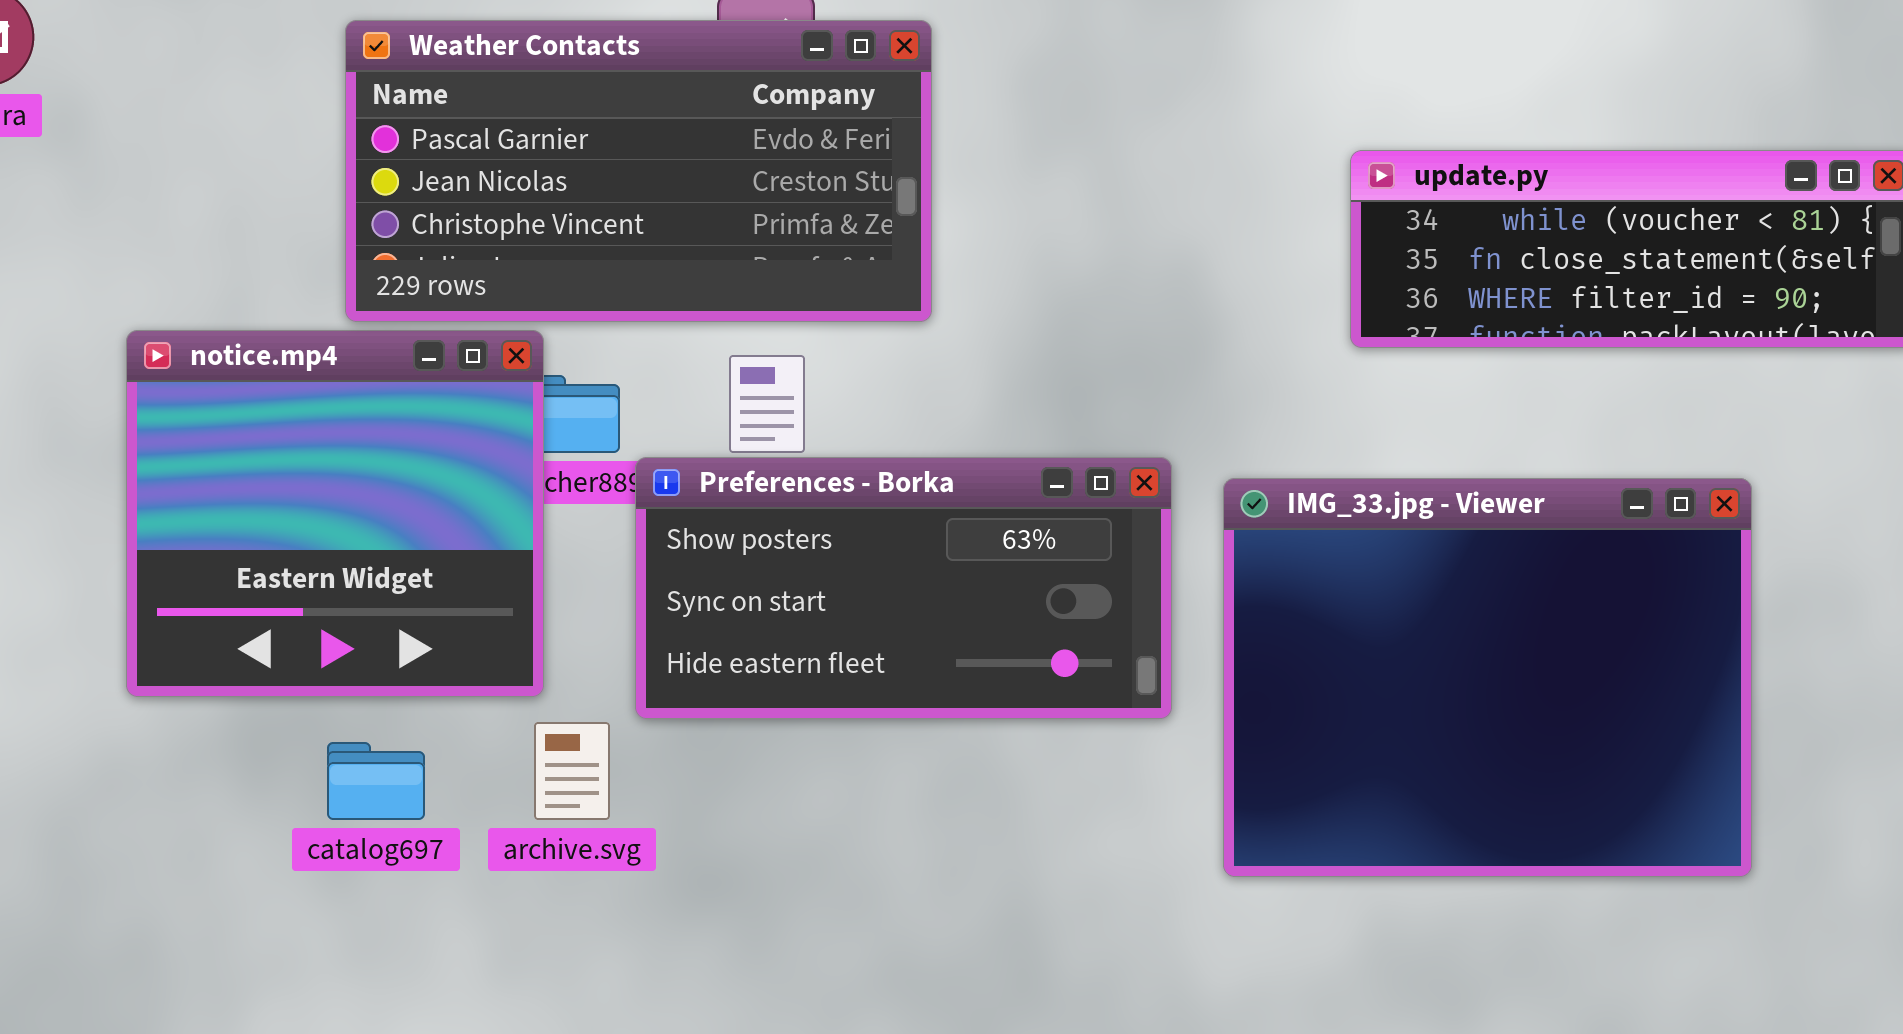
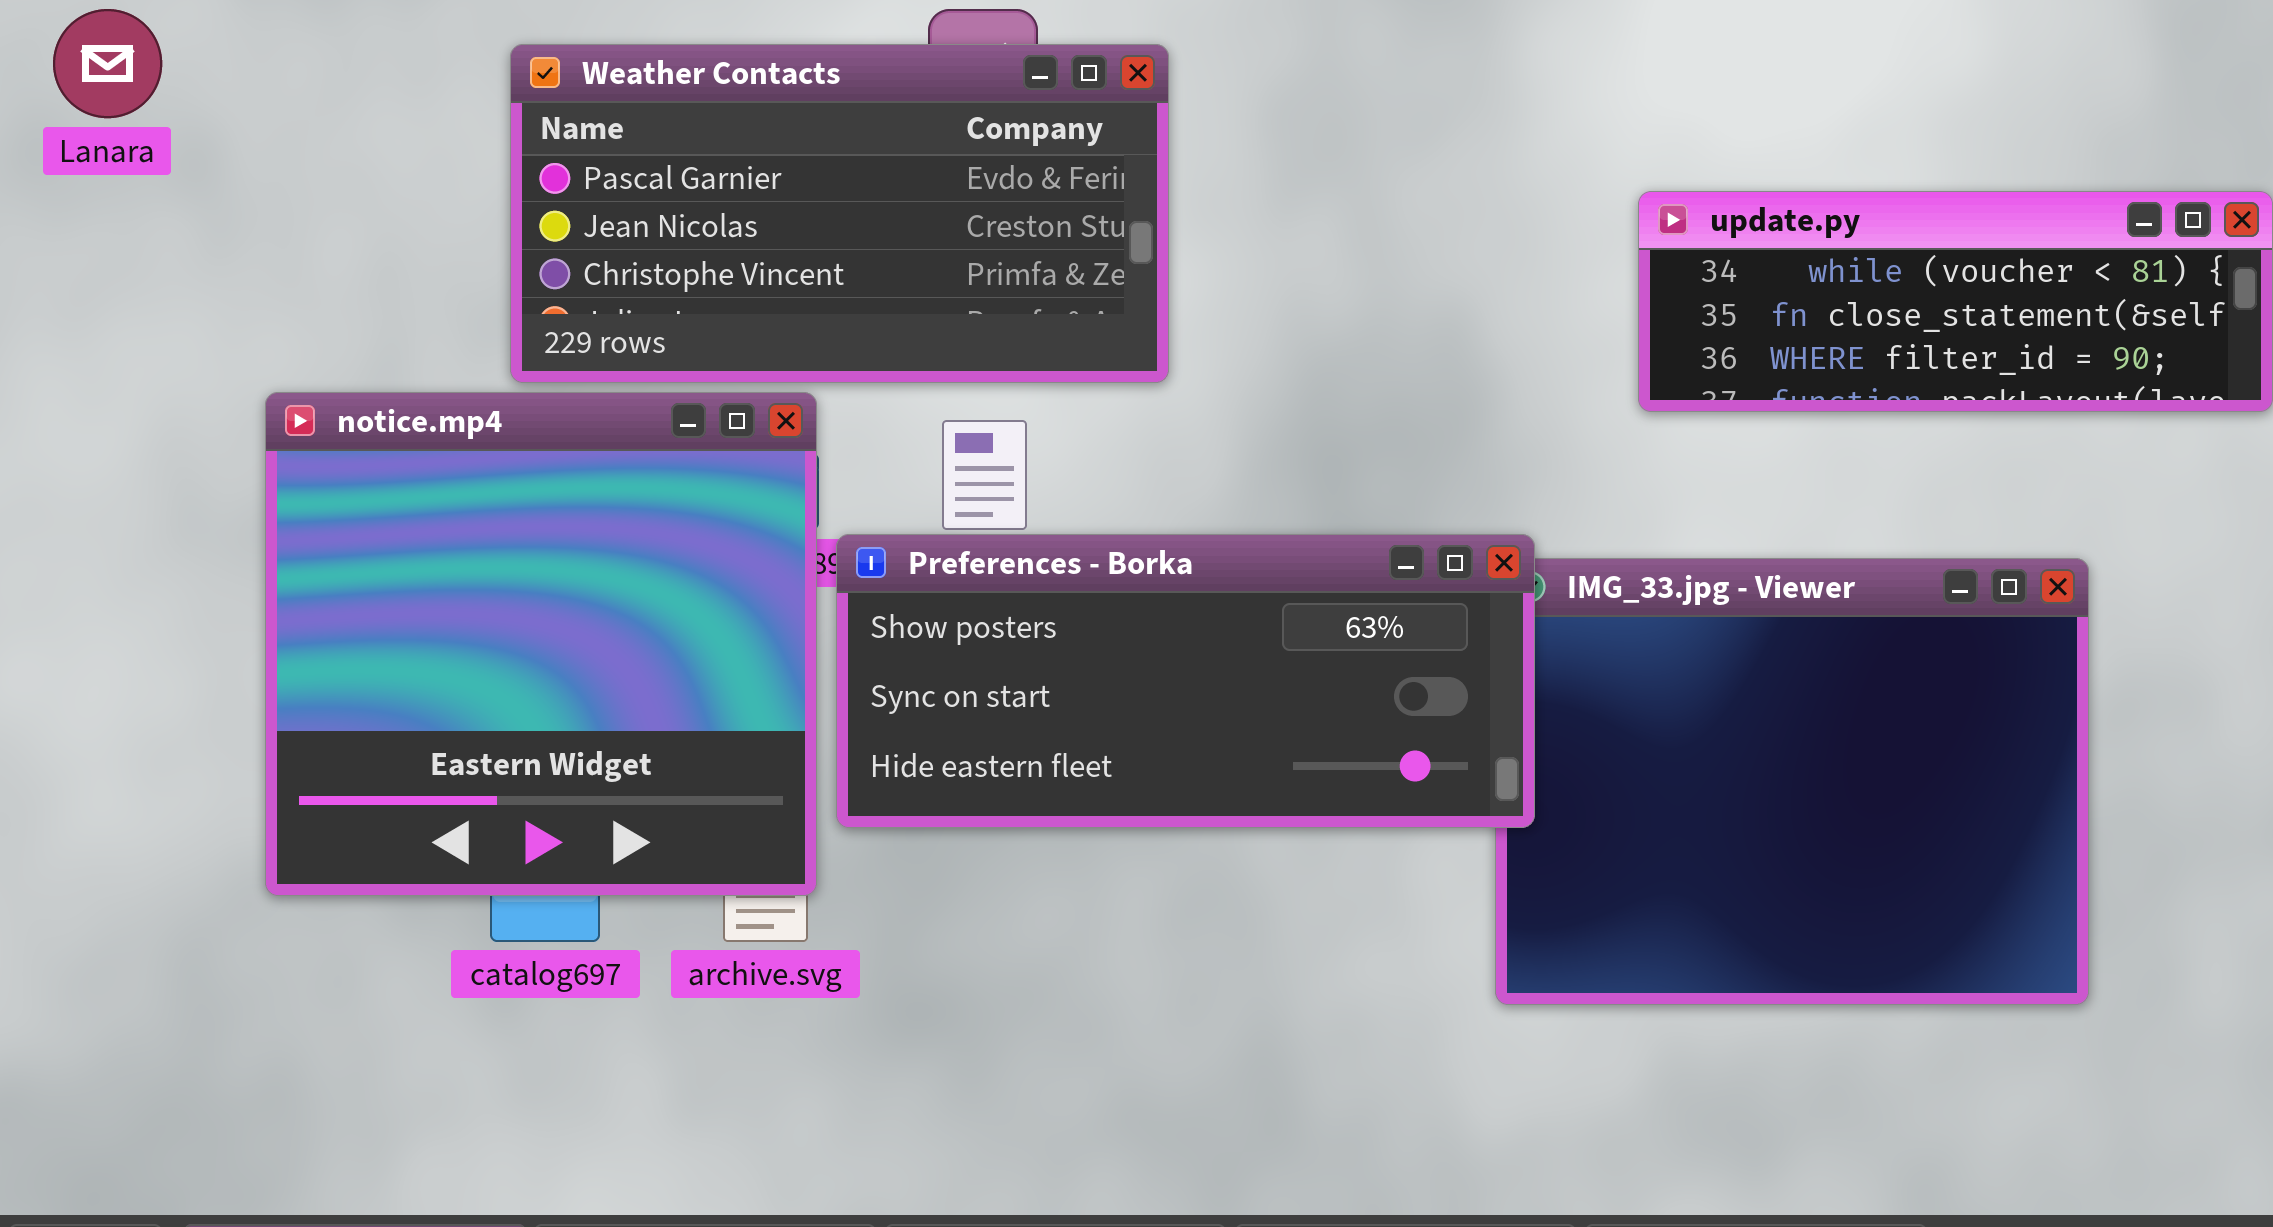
notice.mp4: [126,330,544,697] -> [265,392,817,896], resized
Preferences - Borka: [635,457,1172,719] -> [836,534,1535,828], resized

